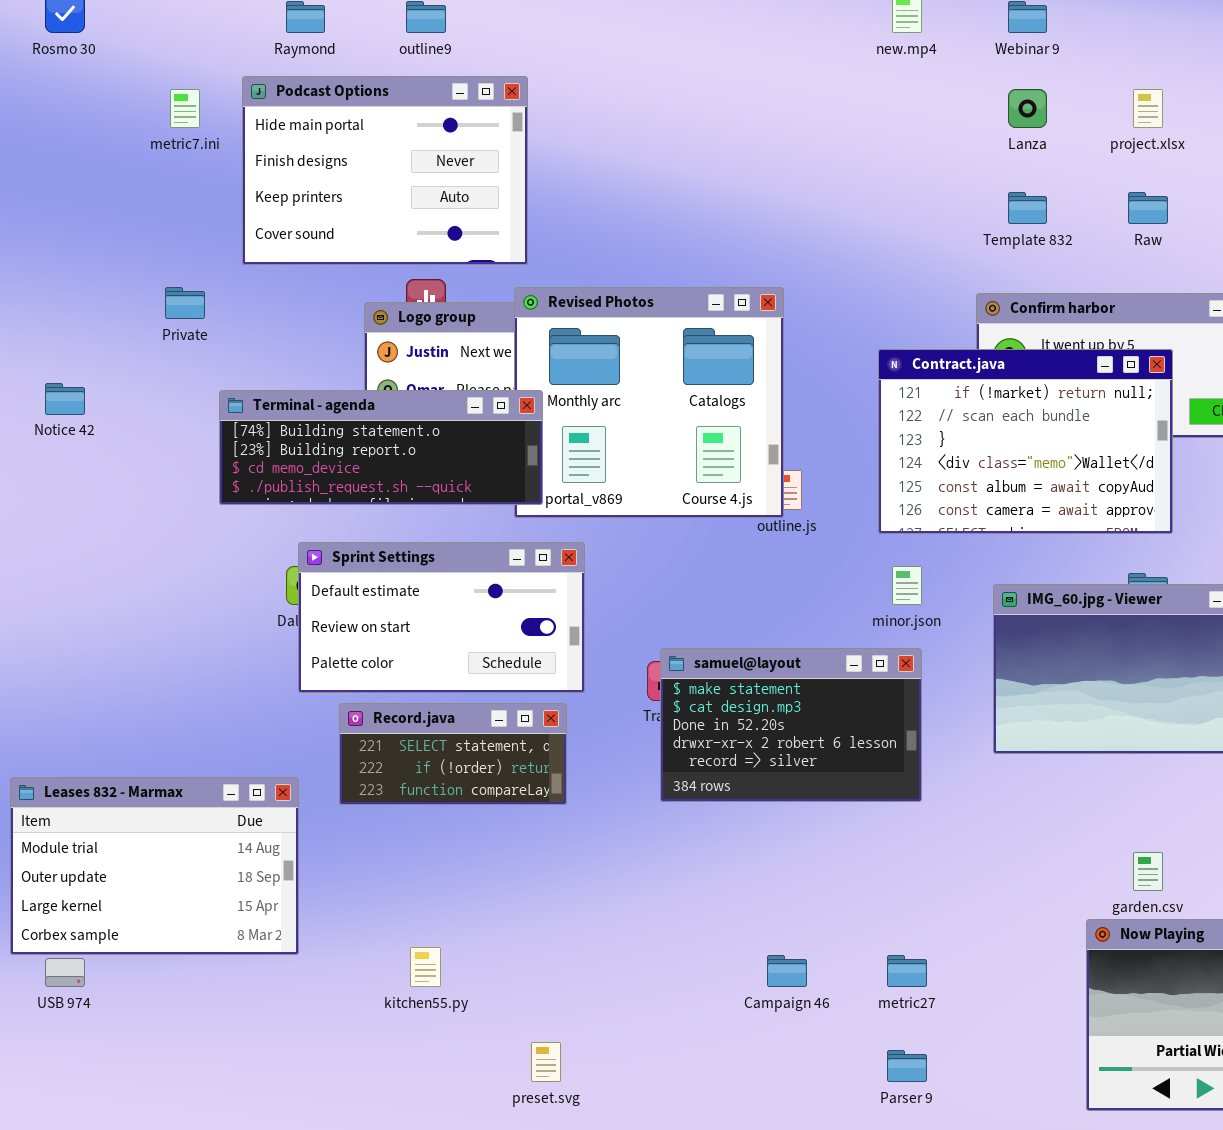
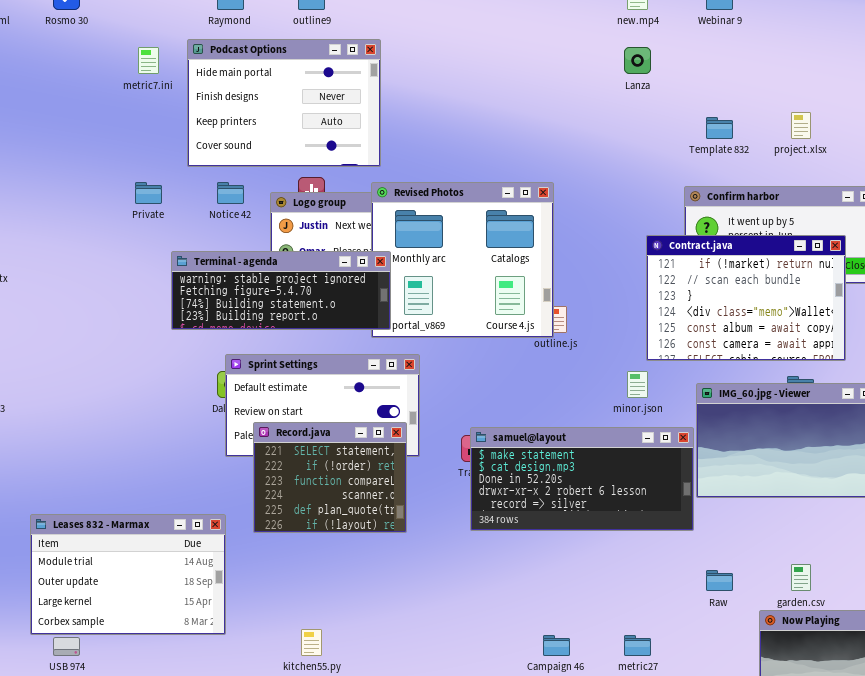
Lanza: [1008,89,1047,128] -> [624,47,651,74], moved
project.xlsx: [1133,89,1163,128] -> [791,112,811,139], moved
Raw: [1128,192,1168,224] -> [706,570,733,591], moved
Contract.java: [878,349,1173,534] -> [646,235,846,361], moved
Notice 42: [45,383,85,415] -> [217,182,244,204], moved
Terminal - agenda: [219,390,543,505] -> [171,251,391,330], scrolled up 2 rows
samuel@layout: [660,648,922,802] -> [470,427,694,531], resized
Record.java: [339,703,567,805] -> [253,422,407,533], resized

